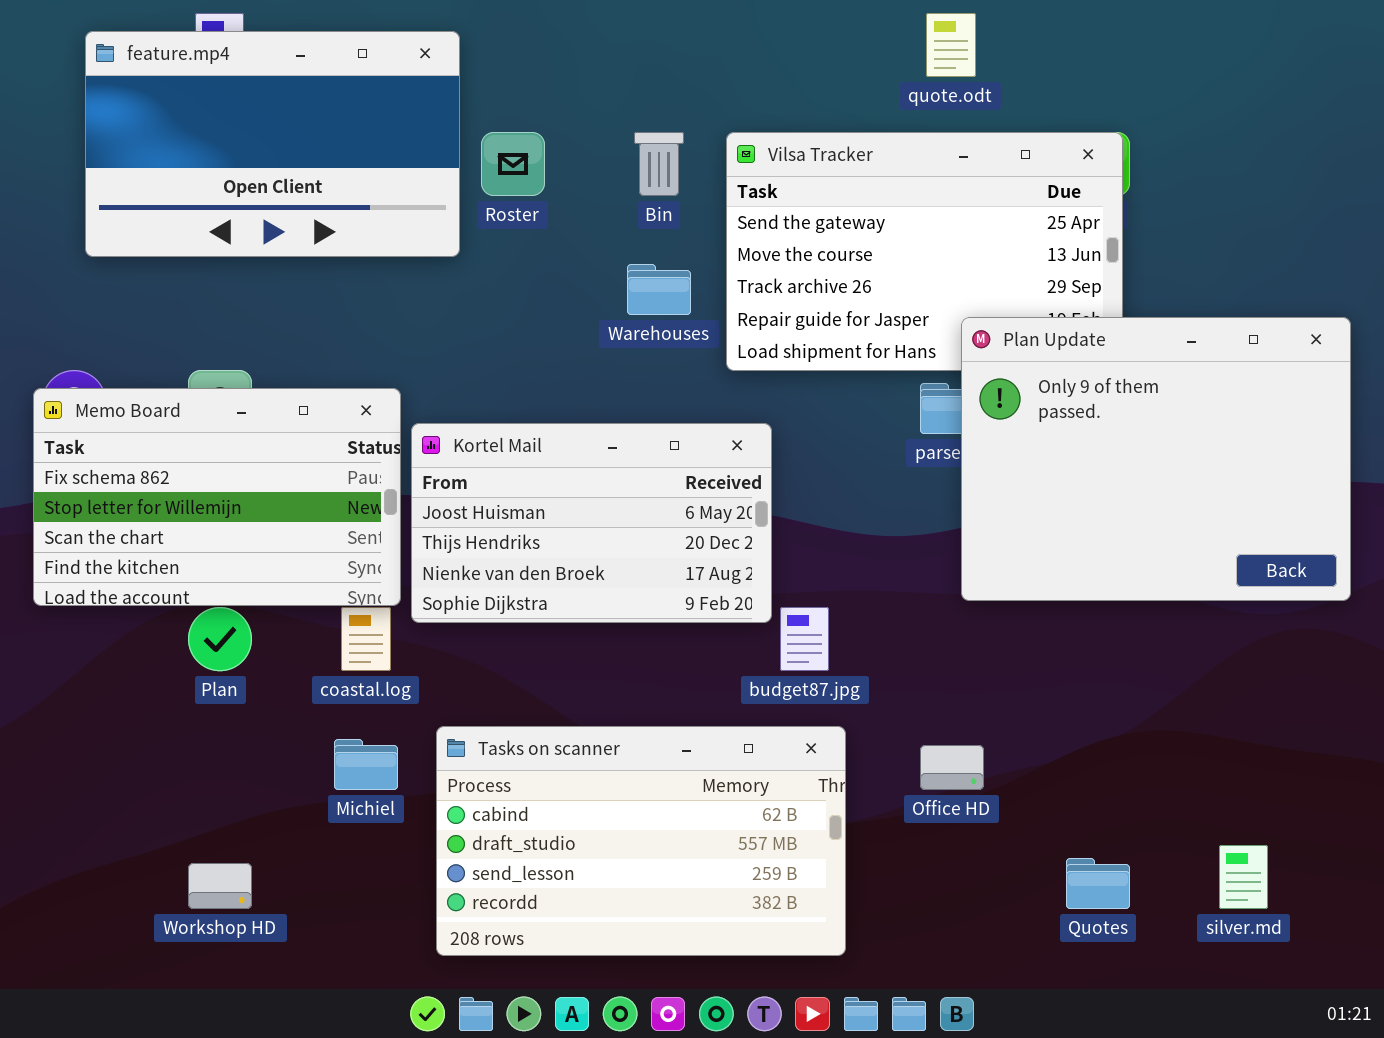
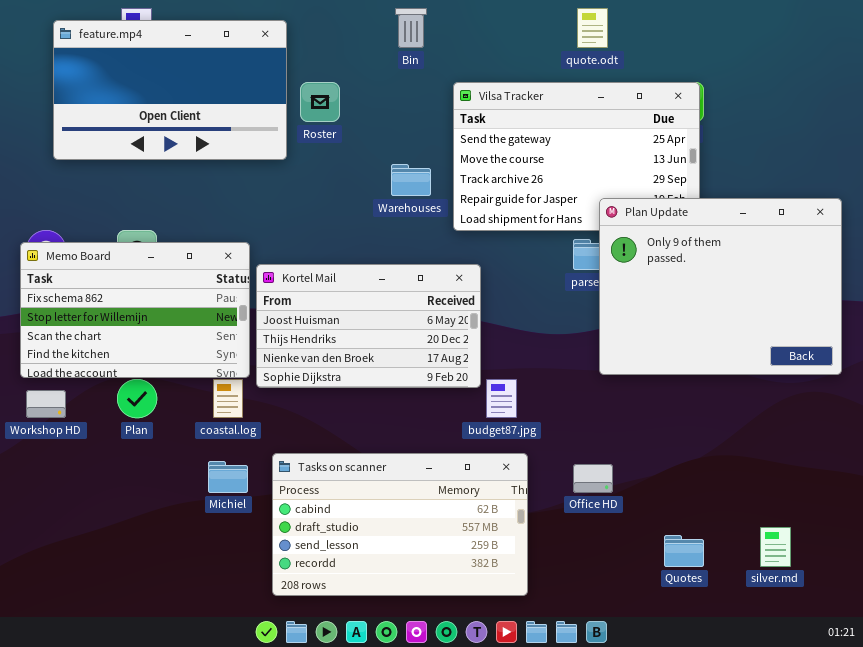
Bin: [634,132,684,196] -> [395,8,427,48], moved
Workshop HD: [188,863,252,909] -> [26,390,66,418], moved

